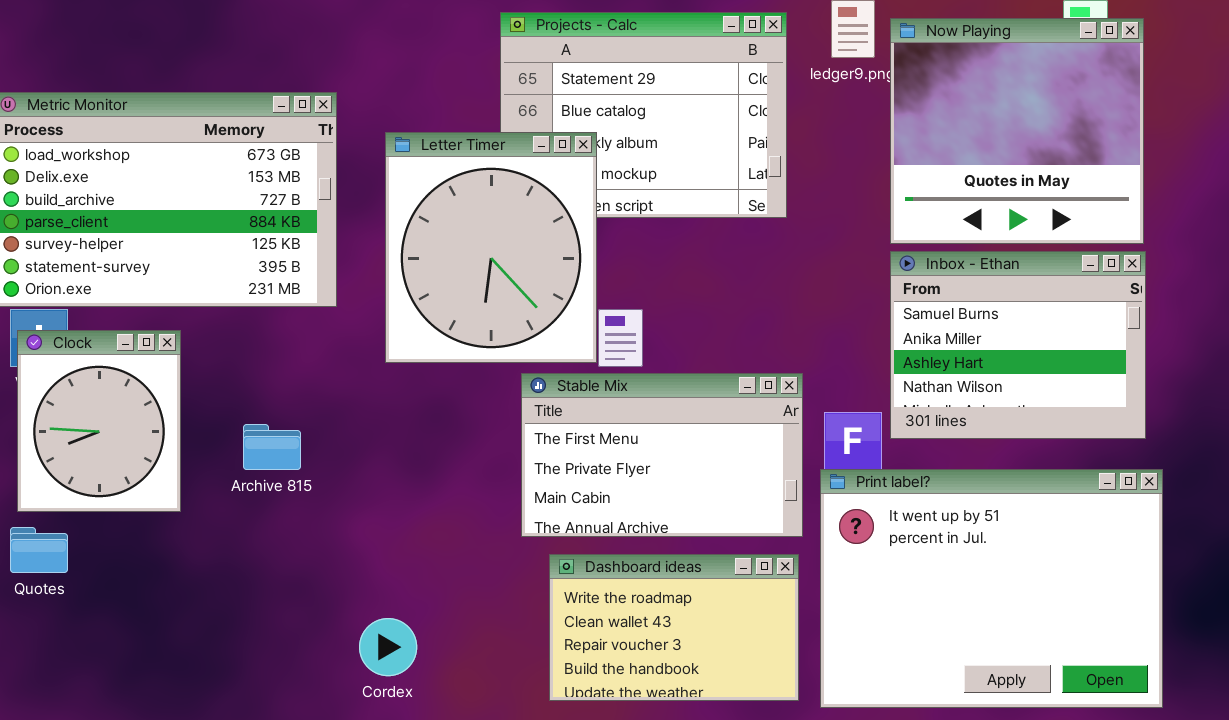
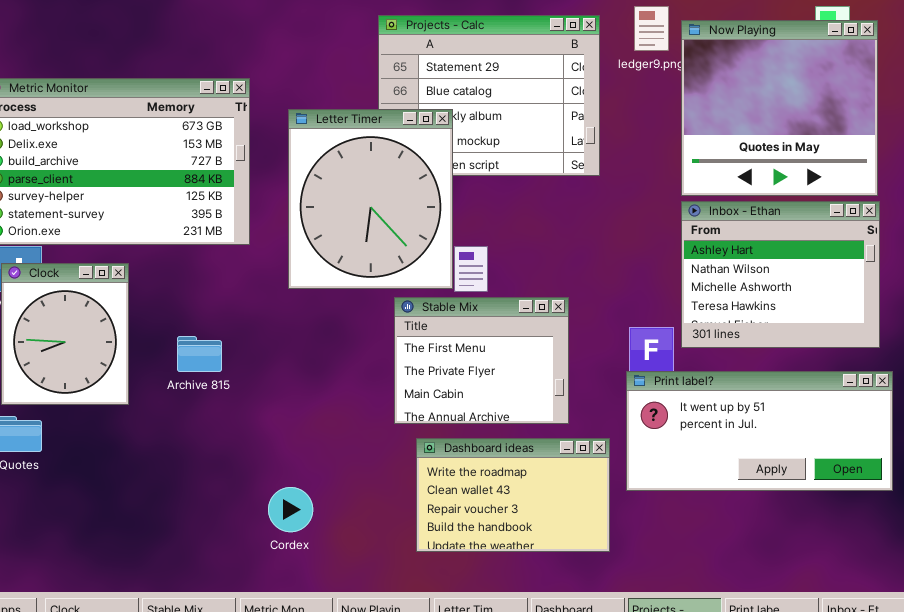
Inbox - Ethan: [890,251,1146,439] -> [681,201,880,348], scrolled down 2 rows
Stable Mix: [521,373,803,537] -> [394,297,569,424], resized
Print label?: [820,469,1163,708] -> [626,371,893,491], resized

